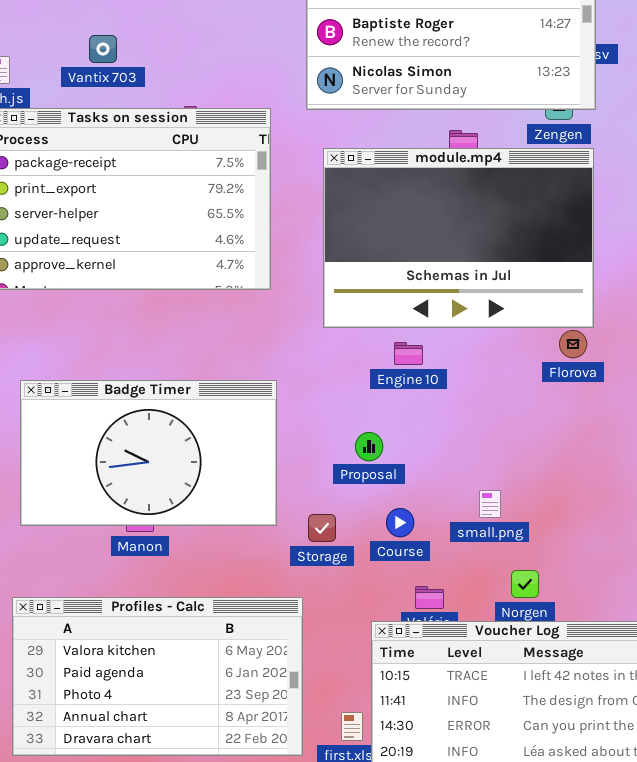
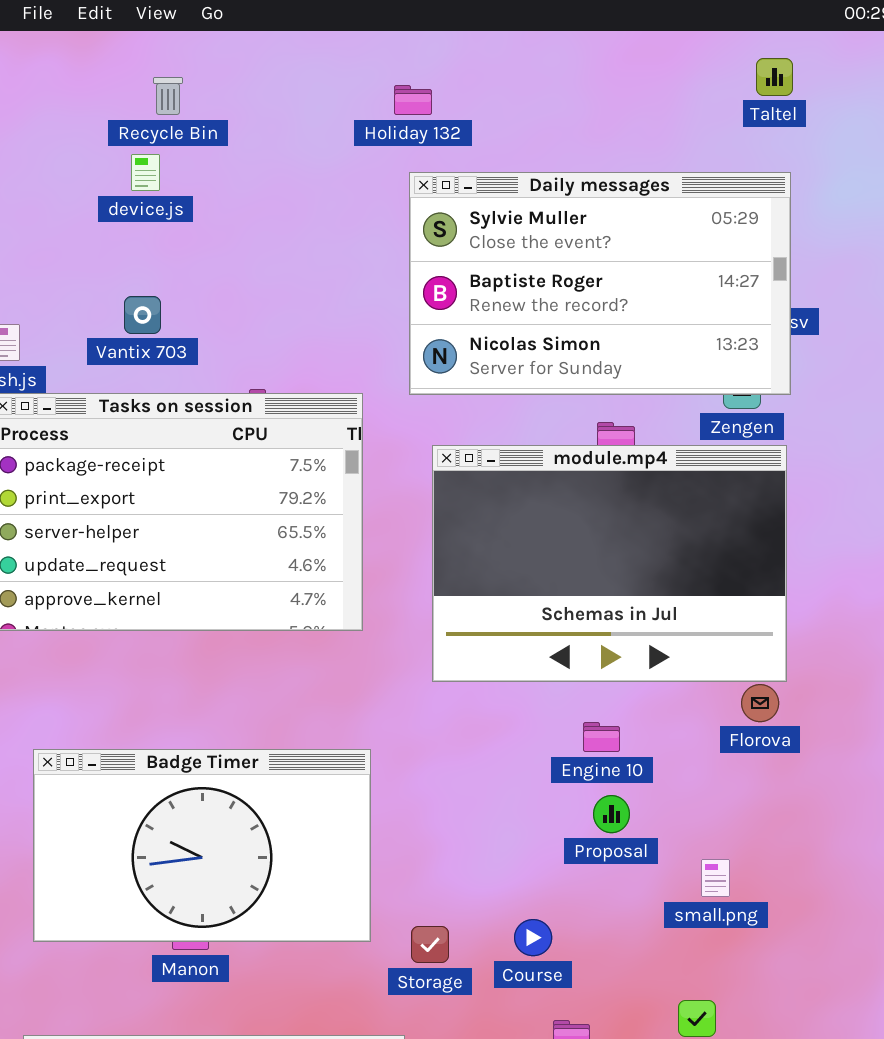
Engine 10: [394,342,423,365] -> [583,722,620,752], moved
Proposal: [355,432,383,461] -> [593,795,630,833], moved
small.png: [479,490,501,518] -> [701,859,730,897], moved

